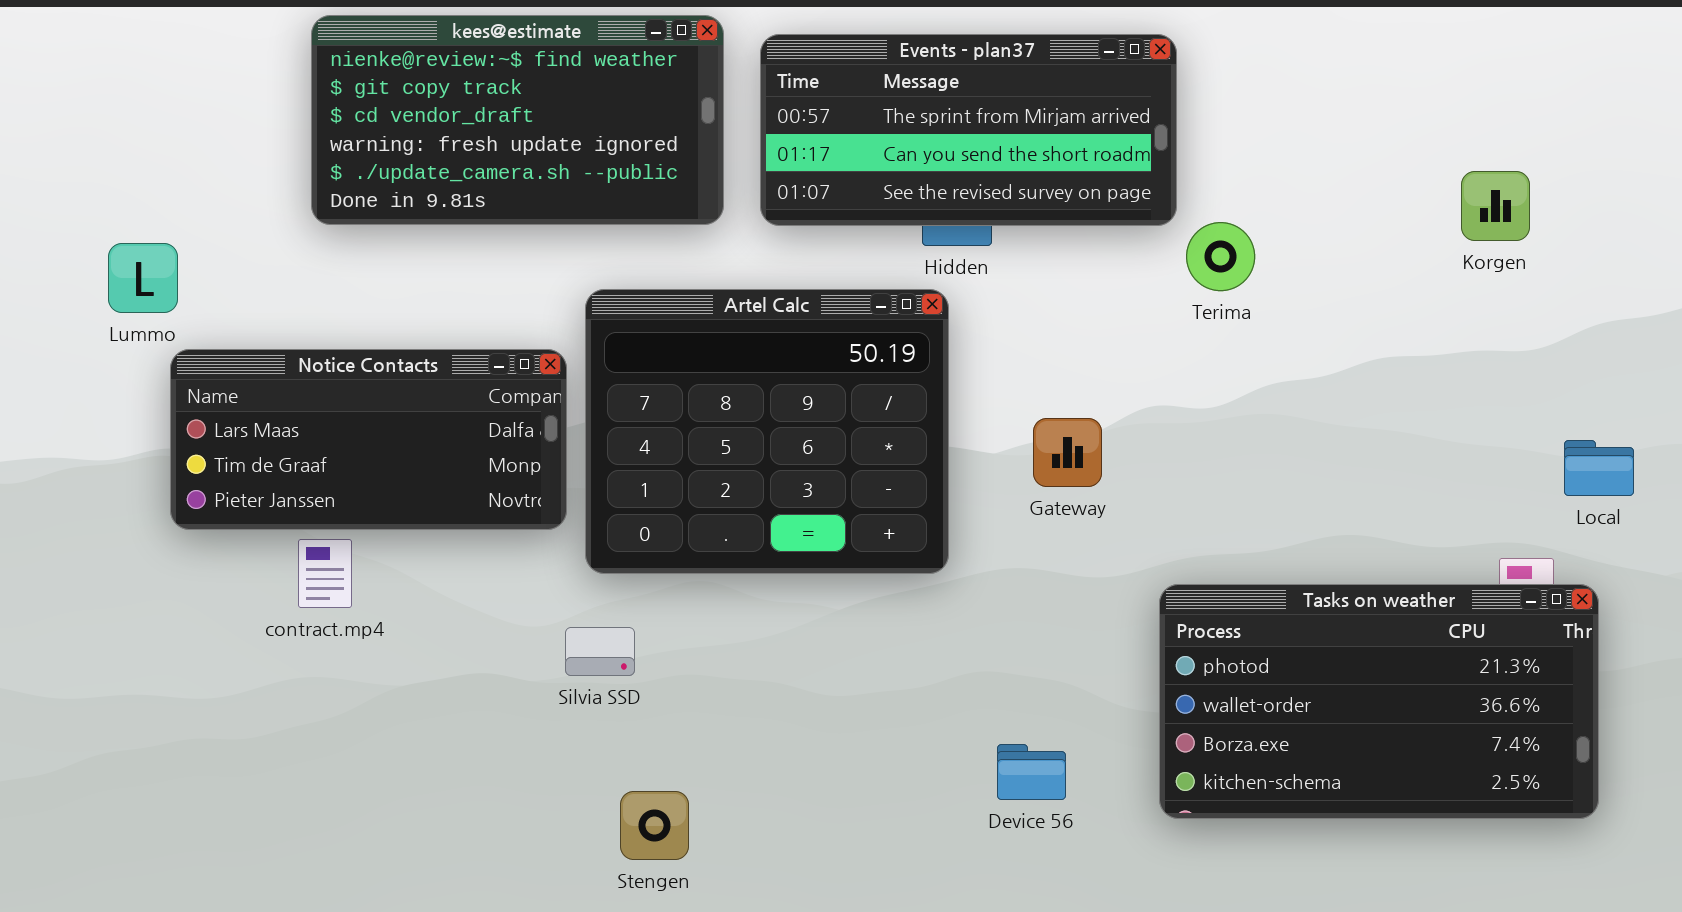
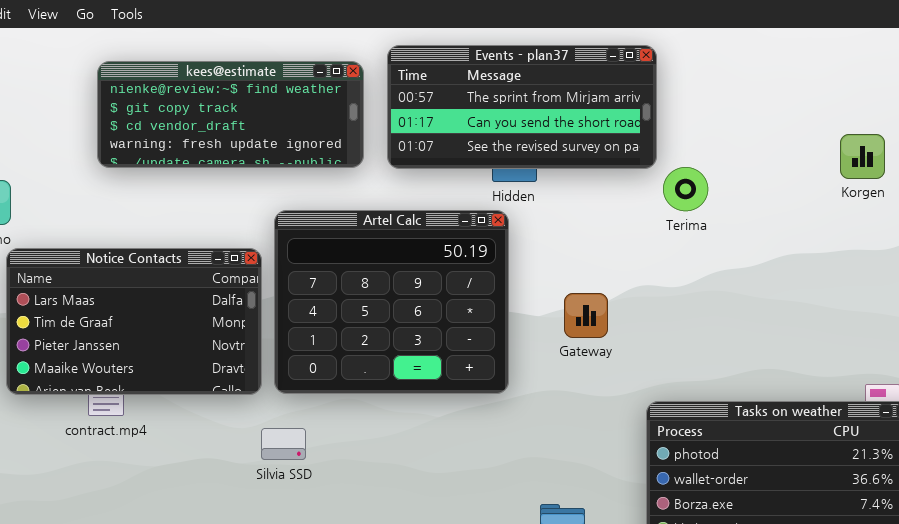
kees@estimate: [311,15,724,225] -> [97,61,364,168], resized
Notice Contacts: [170,349,567,530] -> [6,248,262,395], resized

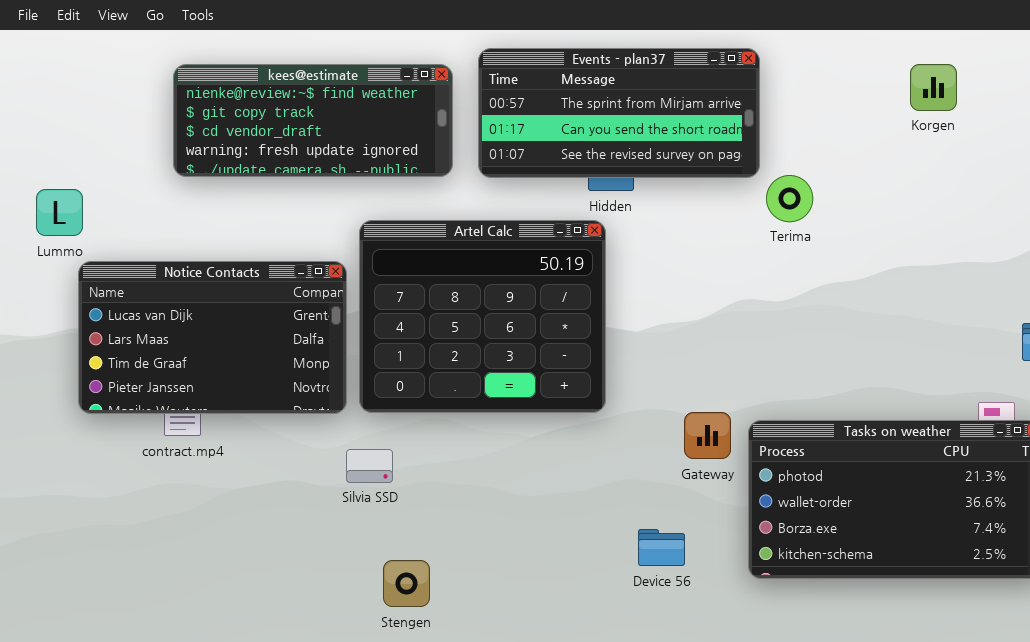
Korgen: [840,134,885,179] -> [910,64,957,111], moved
Notice Contacts: [6,248,262,395] -> [78,261,347,414], scrolled up 1 row
Gateway: [564,293,608,338] -> [684,412,731,459], moved

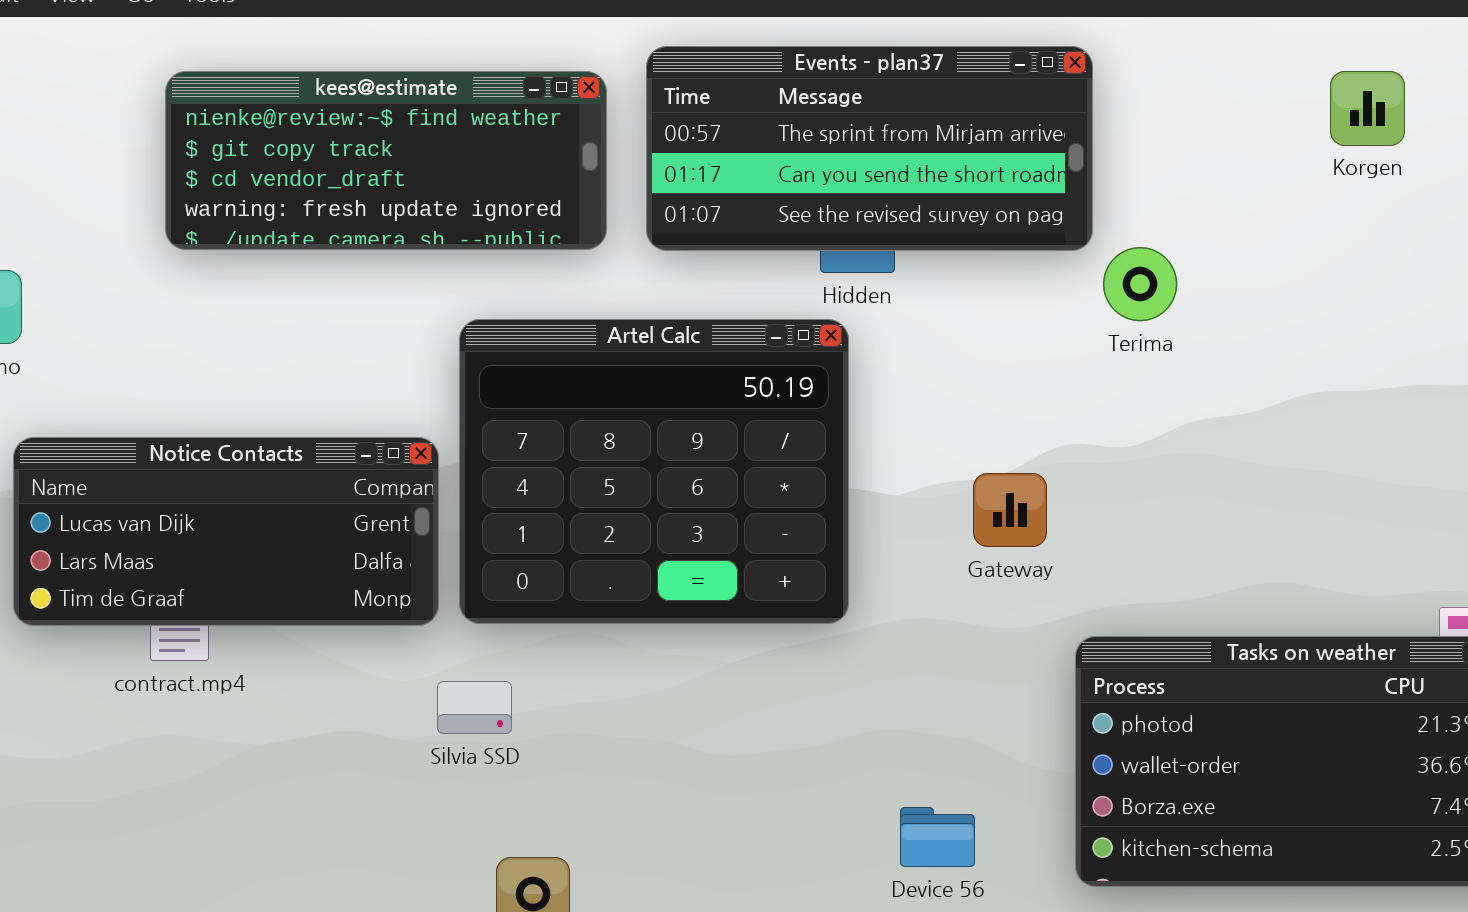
Notice Contacts: [78,261,347,414] -> [13,437,439,626], resized
Gateway: [684,412,731,459] -> [973,473,1047,547], moved

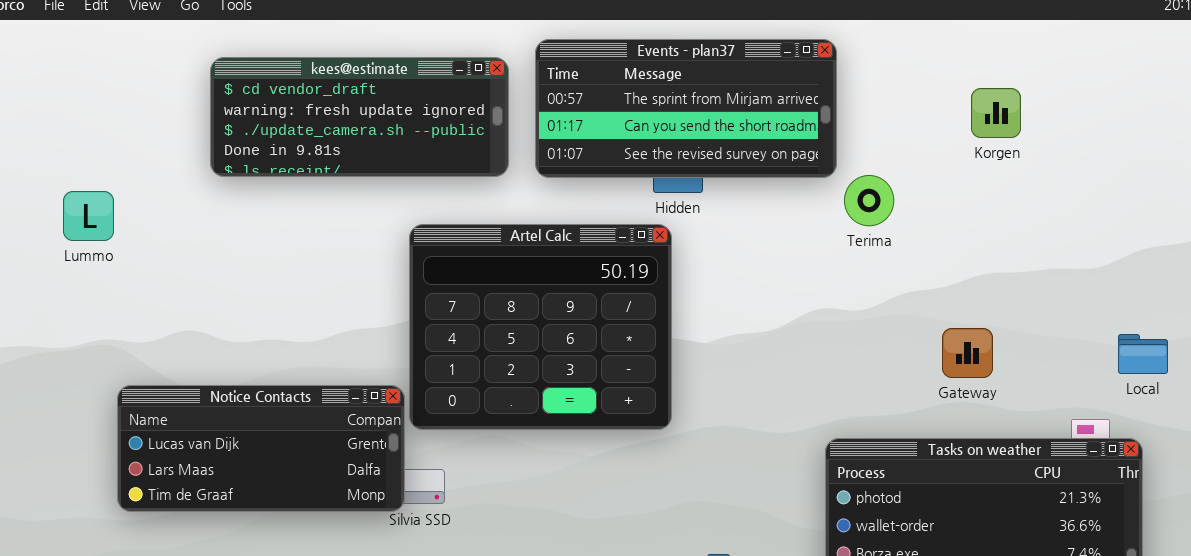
kees@estimate: [165,71,607,250] -> [210,57,509,177], scrolled down 2 rows
Korgen: [1330,71,1405,146] -> [971,88,1021,138], moved
Notice Contacts: [13,437,439,626] -> [117,385,405,512], moved
Gateway: [973,473,1047,547] -> [942,328,993,378], moved

